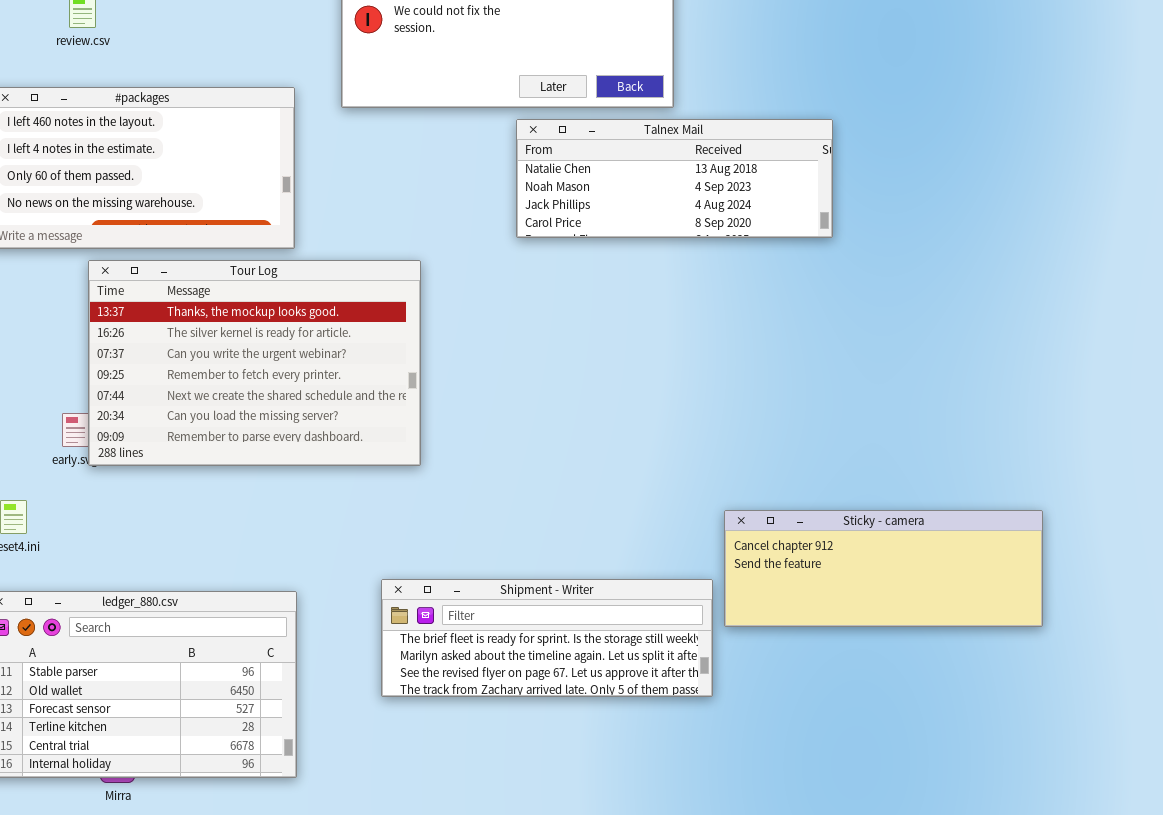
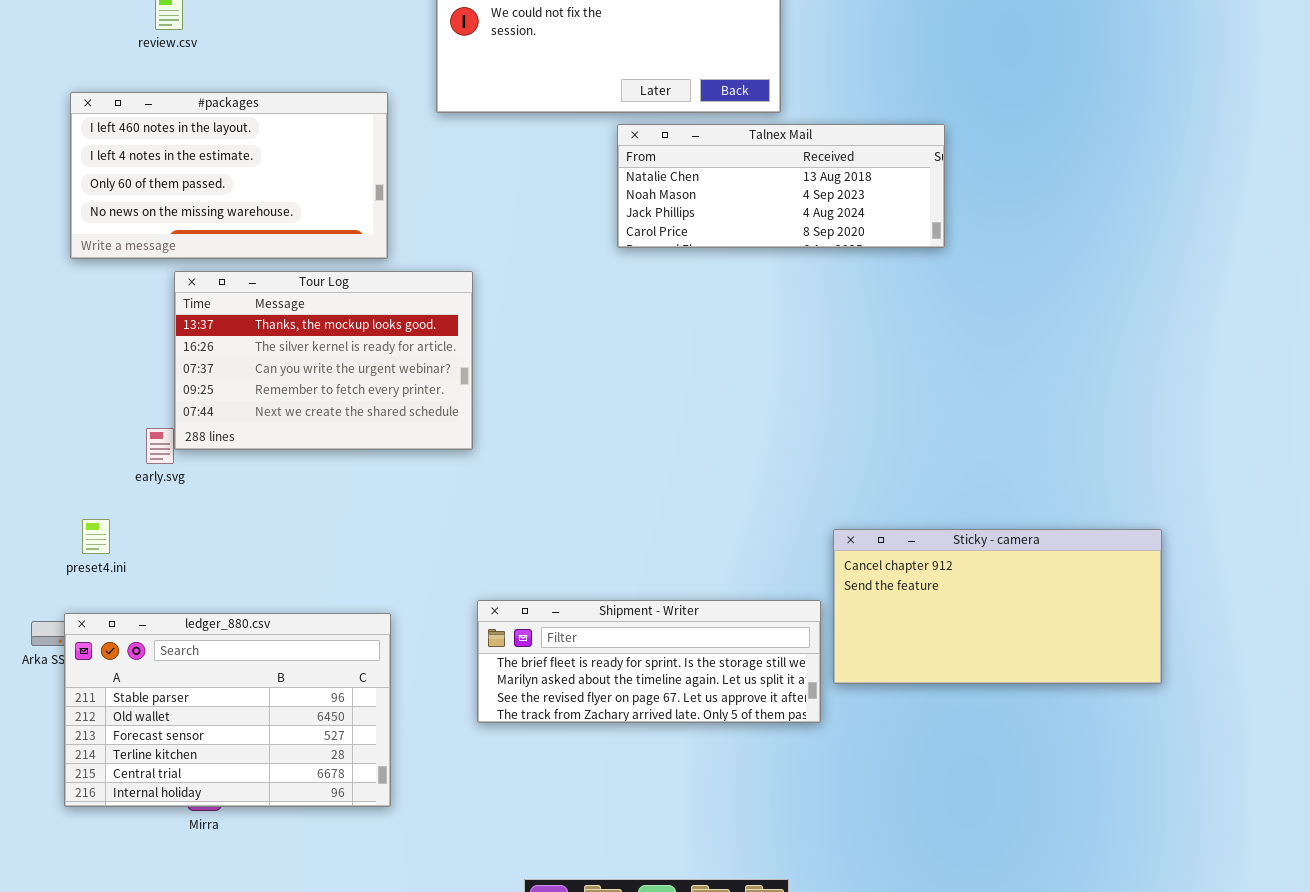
Tour Log: [88,260,421,466] -> [174,271,473,450], resized
Sticky - camera: [724,510,1043,627] -> [833,529,1162,684], resized

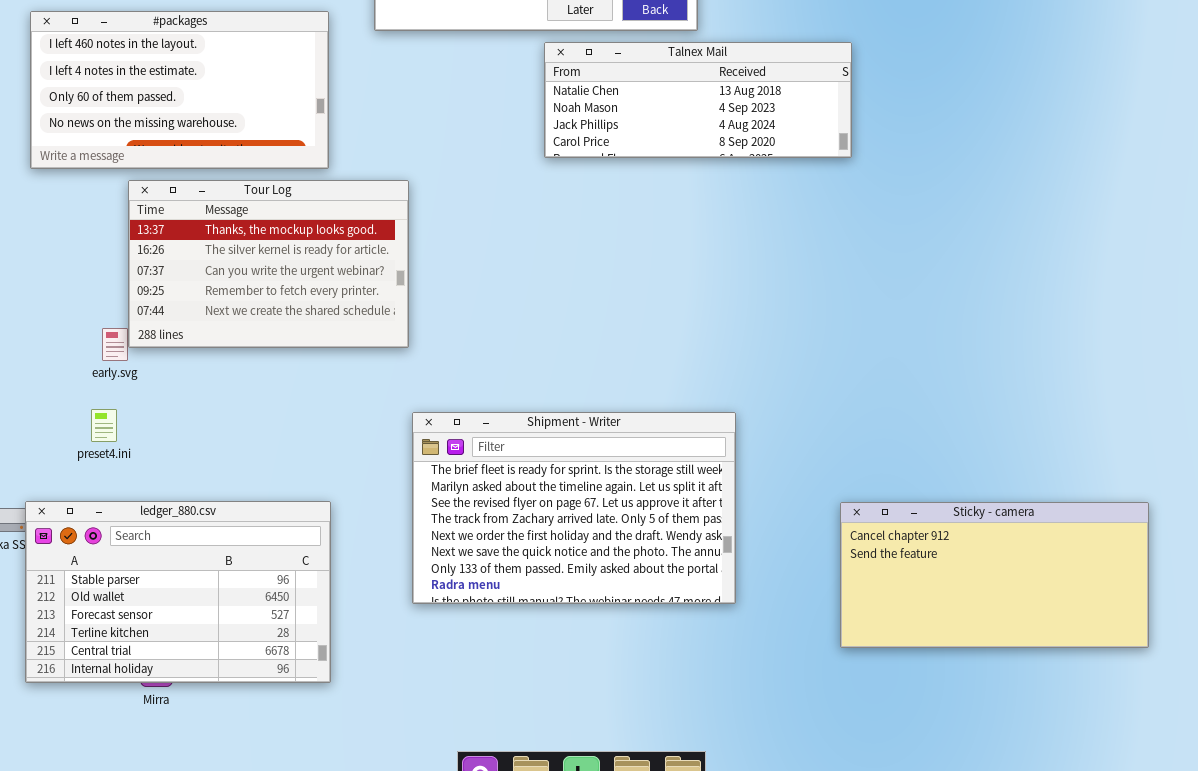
preset4.ini: [82,519,110,554] -> [91,409,117,442], moved
Sticky - camera: [833,529,1162,684] -> [840,502,1149,648], moved
Shipment - Writer: [477,600,821,723] -> [412,412,736,604], resized

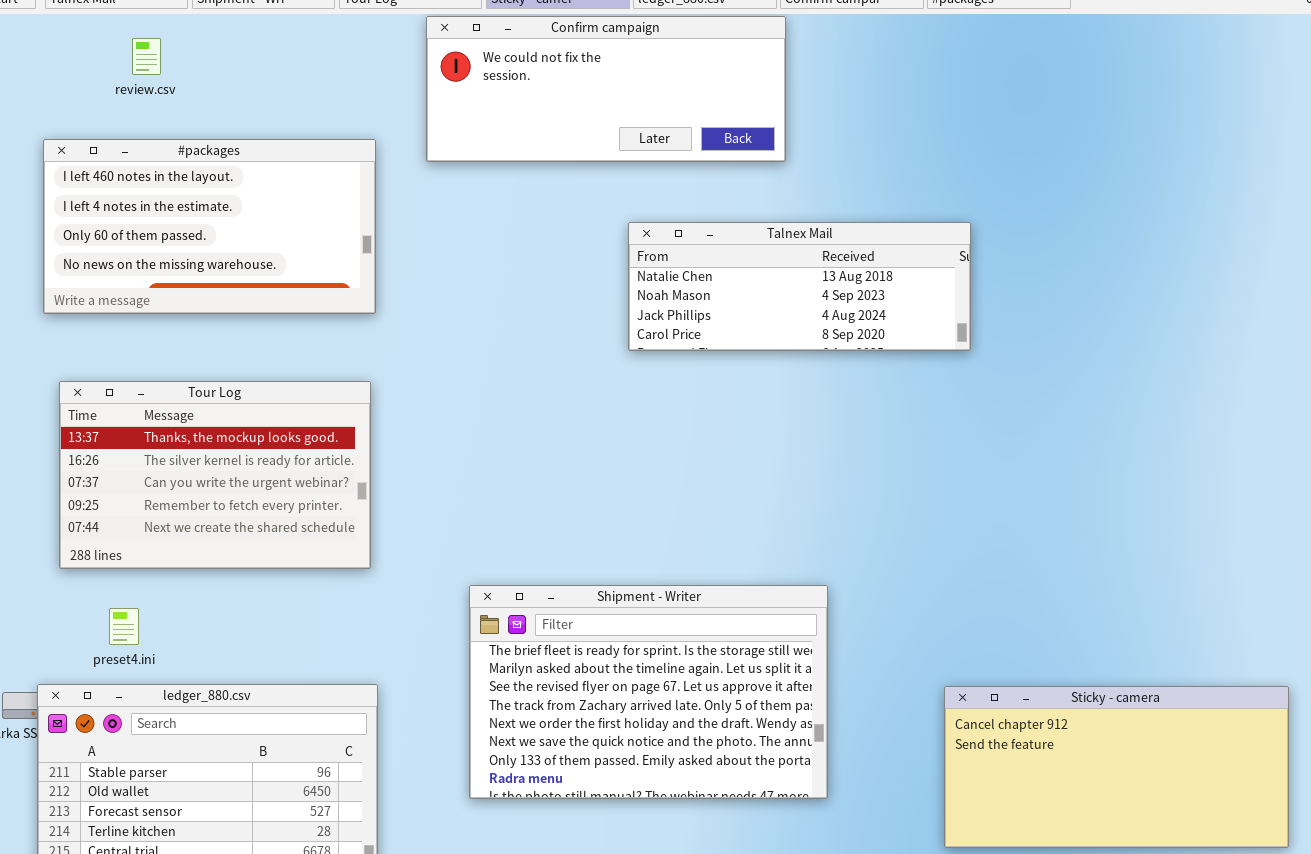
Talnex Mail: [544,42,852,158] -> [628,222,971,351], moved
Tour Log: [128,180,409,348] -> [59,381,371,569], moved
preset4.ini: [91,409,117,442] -> [109,608,139,645], moved

